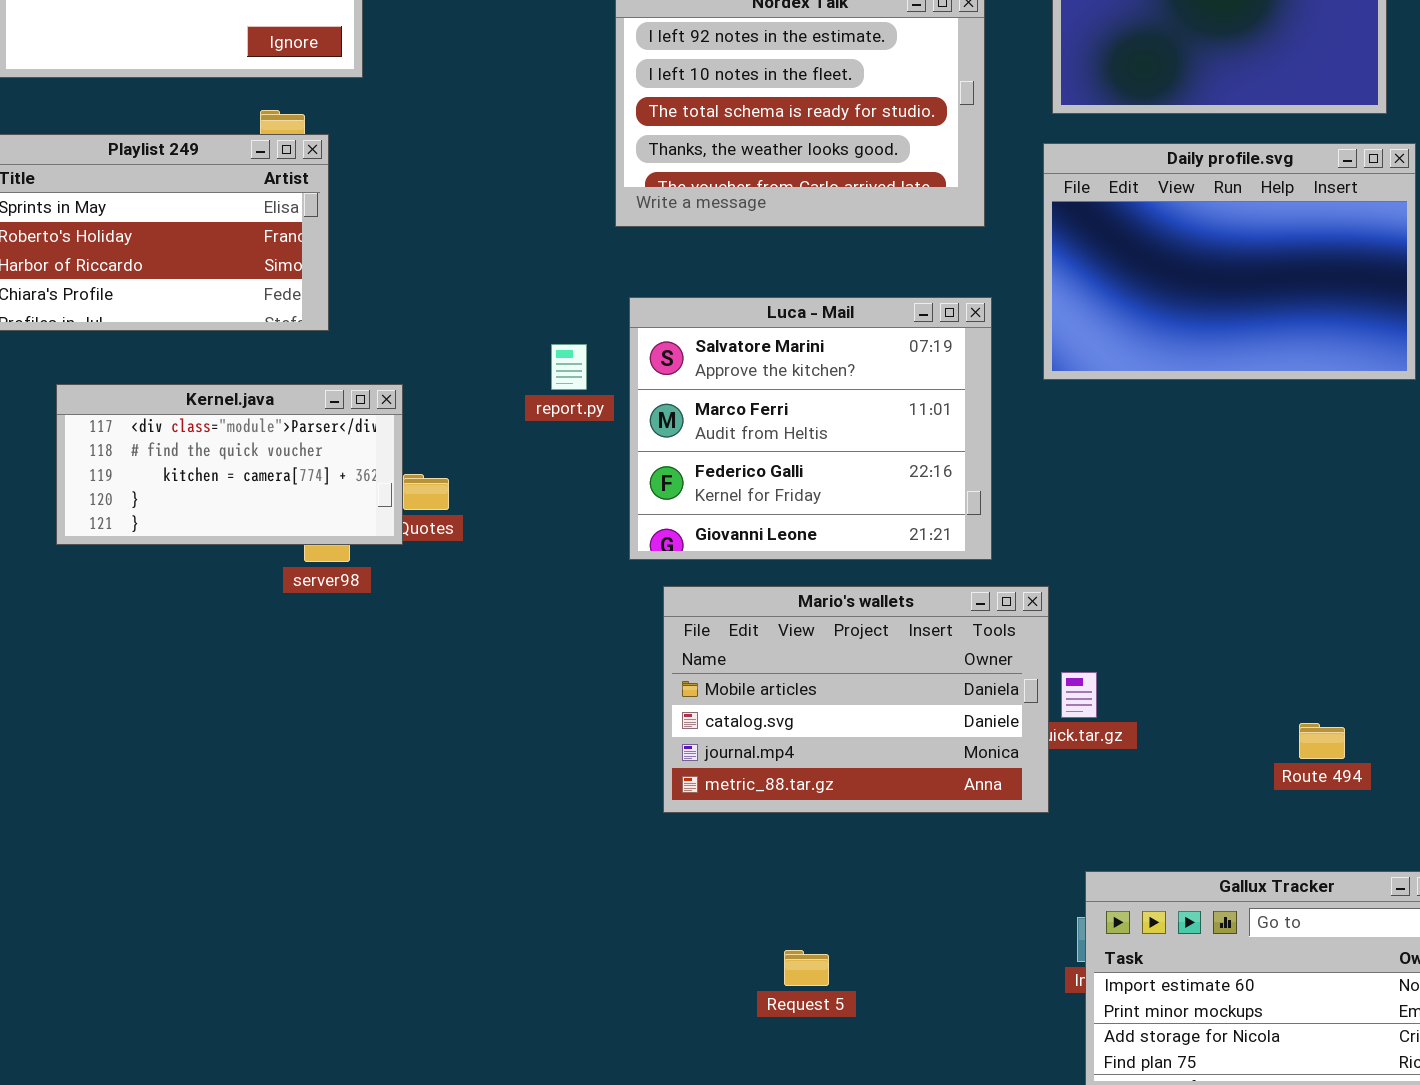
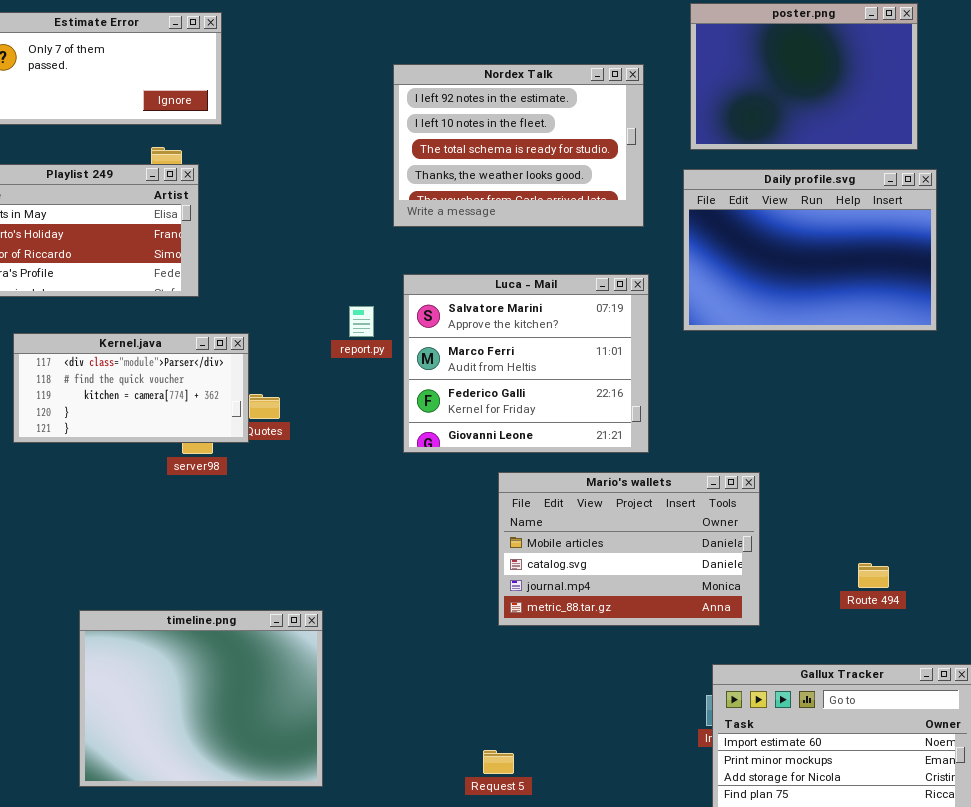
Mario's wallets: [663,586,1049,813] -> [498,472,760,626], moved
timeline.png: none -> [79,610,323,787], opened
Request 5: [784,950,829,986] -> [483,750,514,774], moved

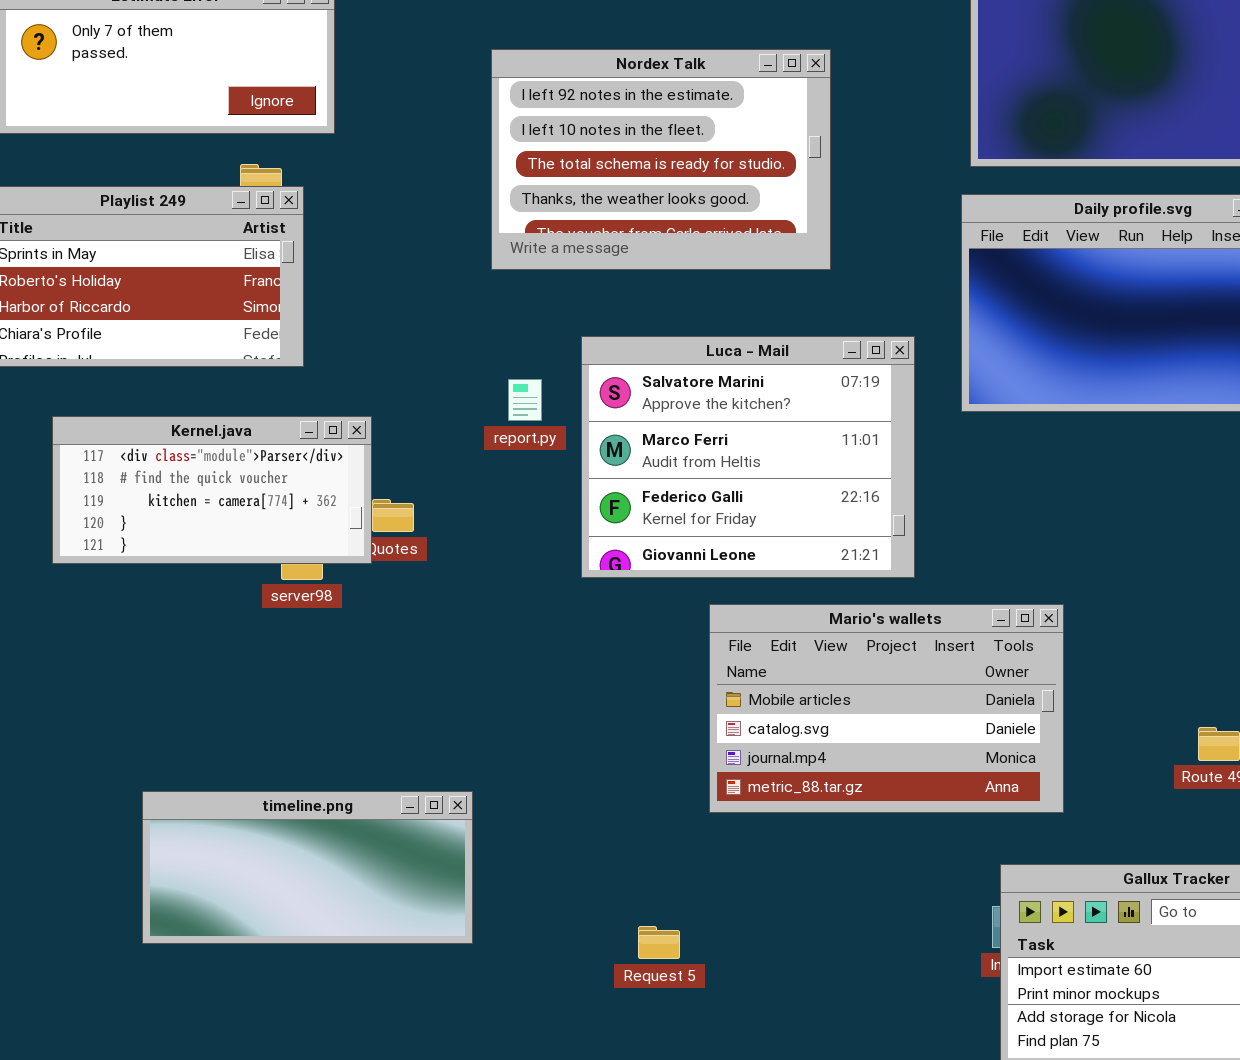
Nordex Talk: [393,64,644,227] -> [491,49,831,270], moved
timeline.png: [79,610,323,787] -> [142,791,473,944], resized
Request 5: [483,750,514,774] -> [638,926,680,959], moved

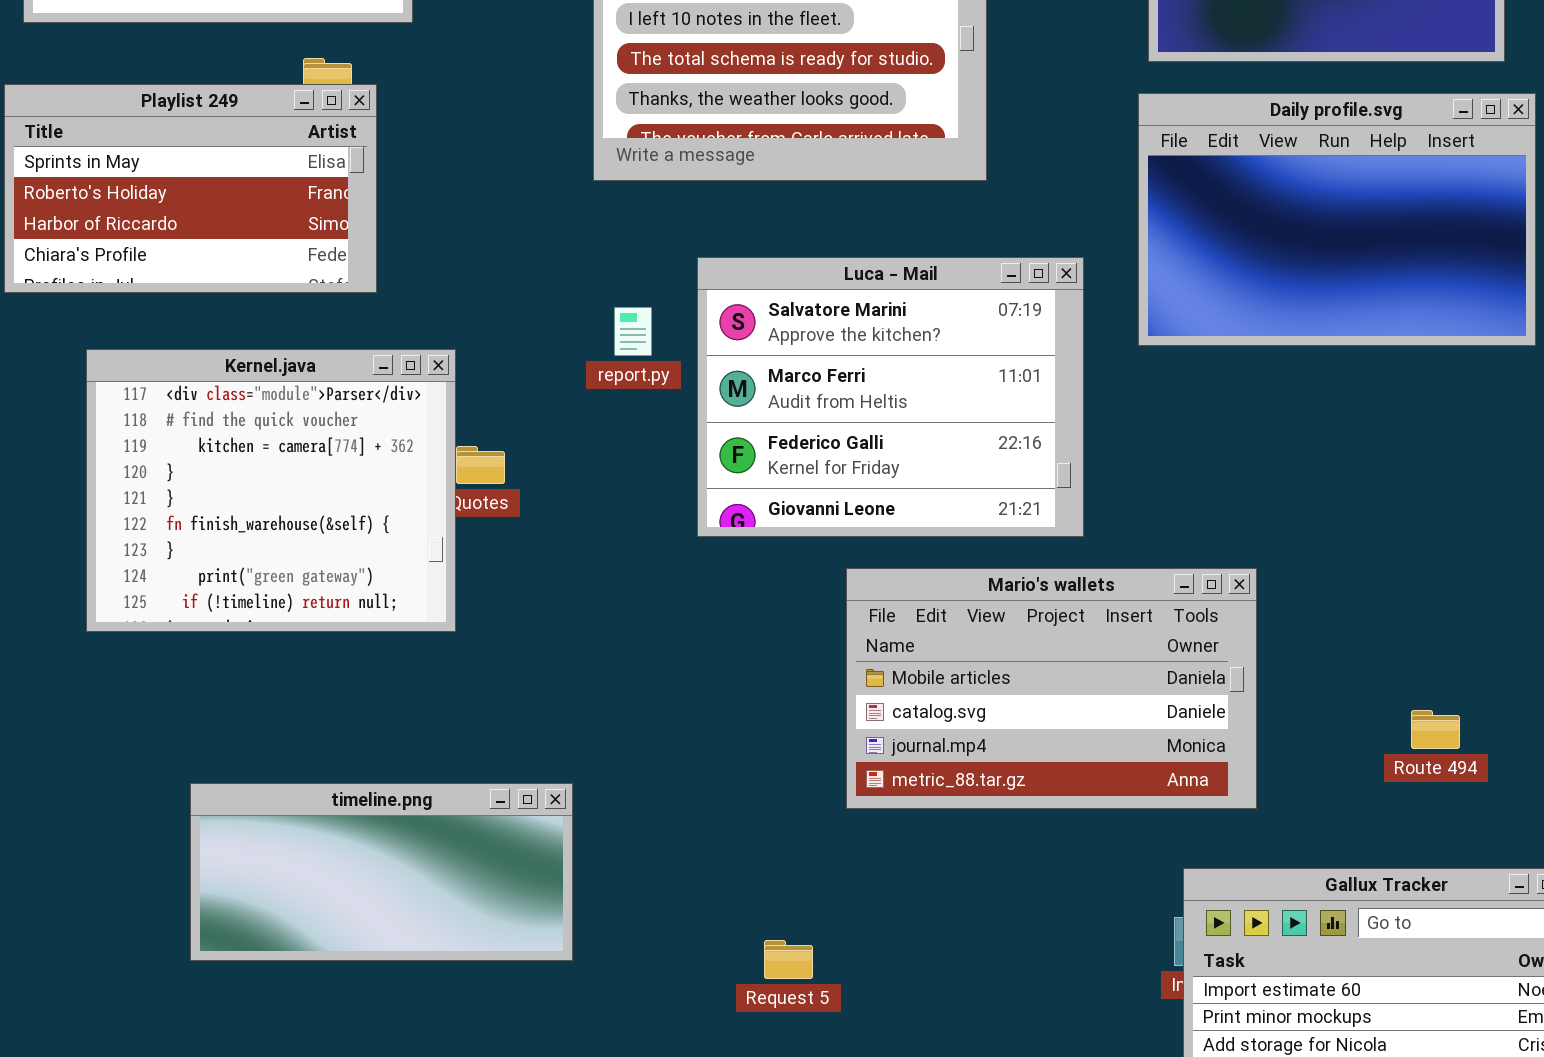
Kernel.java: [52,416,372,564] -> [86,349,456,632], resized

